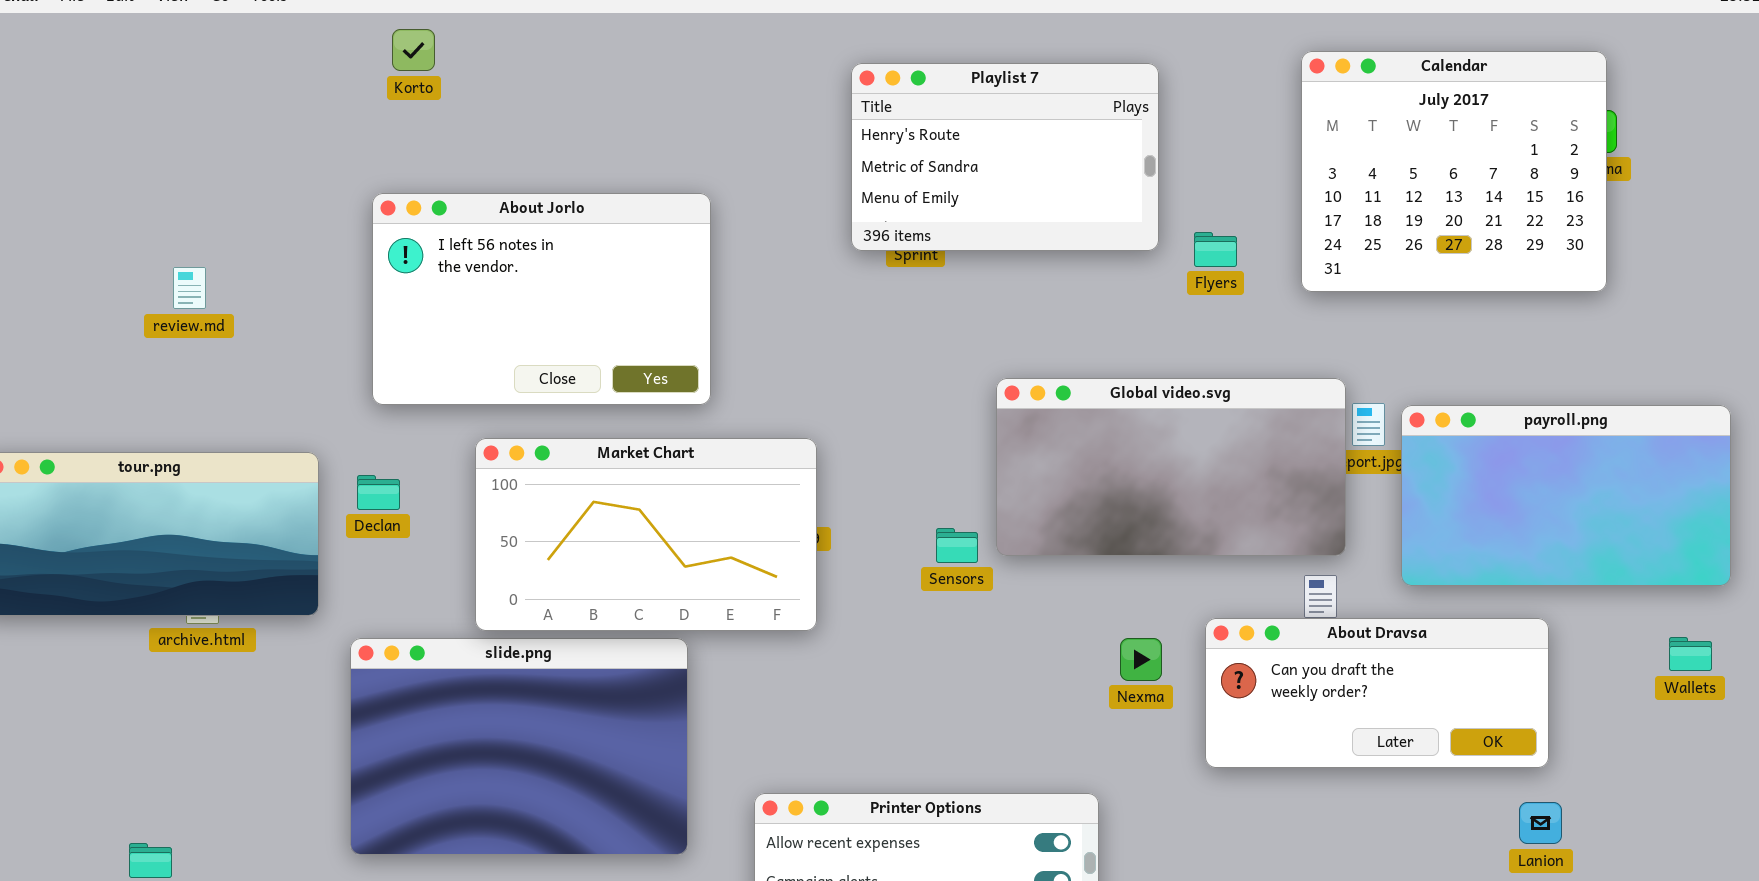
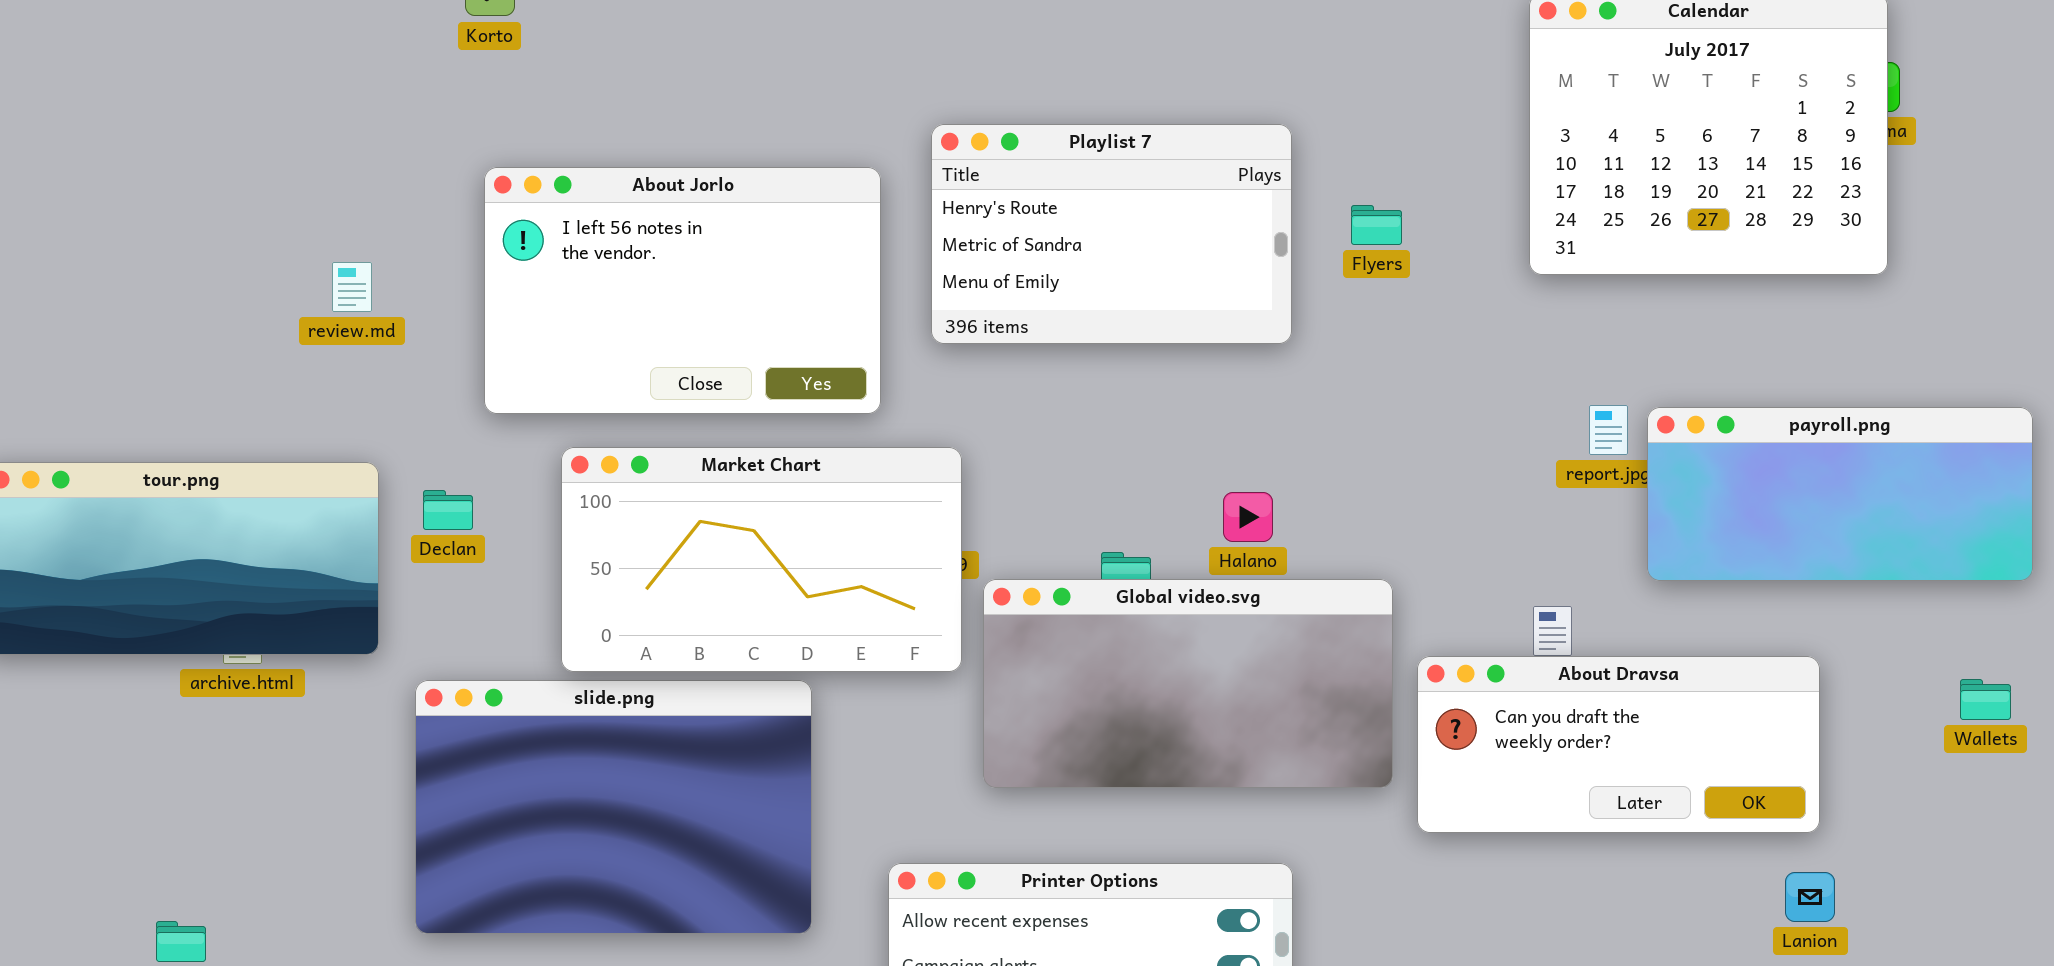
Playlist 7: [851,63,1159,251] -> [931,124,1292,344], moved
About Jorlo: [372,193,711,405] -> [484,167,881,414], moved
Flyers: [1194,232,1237,267] -> [1351,205,1402,245], moved
review.md: [173,267,206,309] -> [332,262,372,312], moved
Global video.svg: [996,378,1346,556] -> [983,579,1393,788], moved
payroll.png: [1401,405,1731,586] -> [1647,407,2033,581], resized

